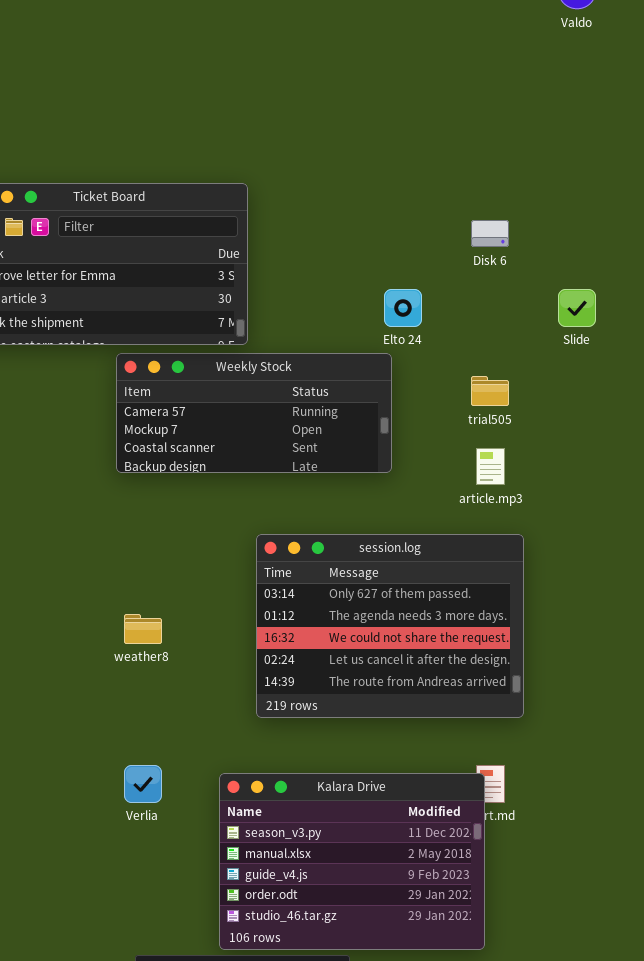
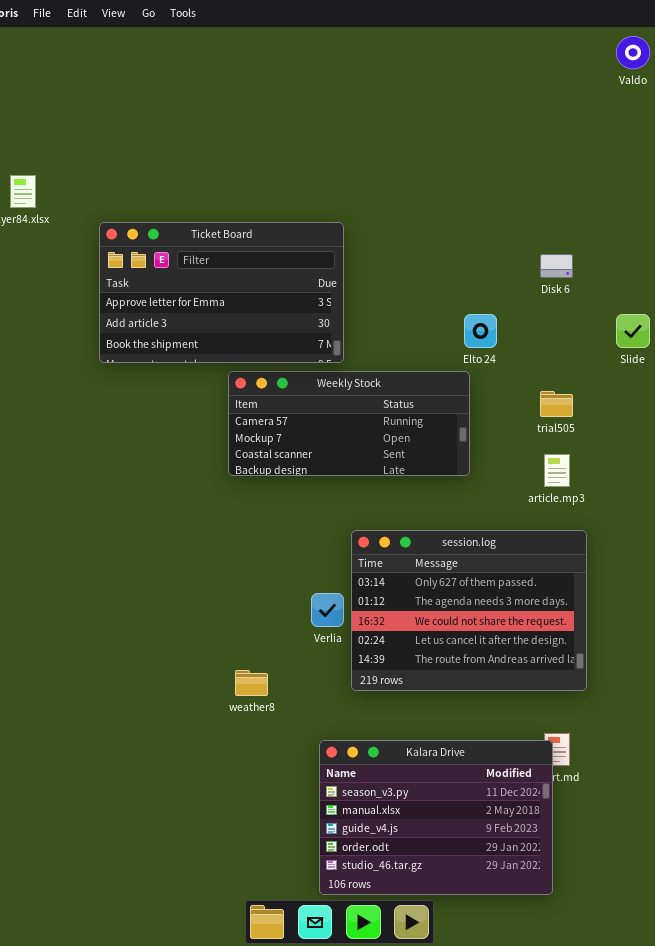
weather8: [124,614,162,644] -> [235,670,268,696], moved
Verlia: [124,765,162,803] -> [311,593,344,627], moved

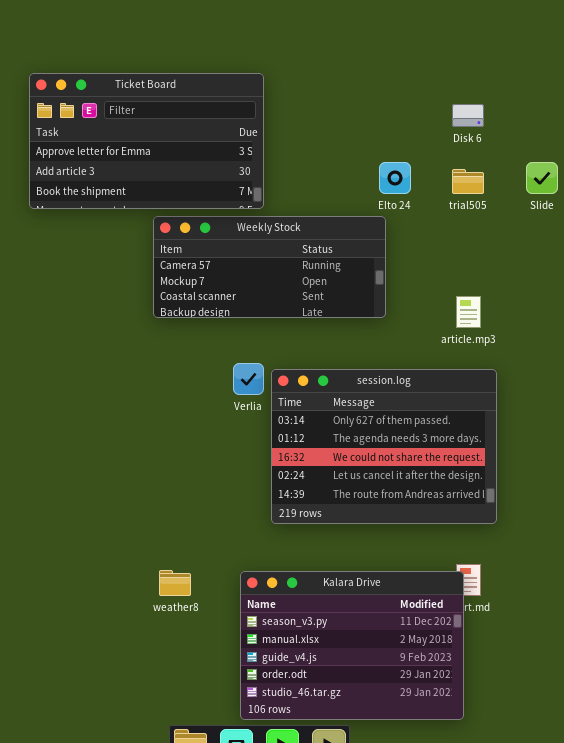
trial505: [540,391,573,417] -> [452,169,484,194], moved
Verlia: [311,593,344,627] -> [233,363,264,395], moved
weather8: [235,670,268,696] -> [159,570,191,596], moved

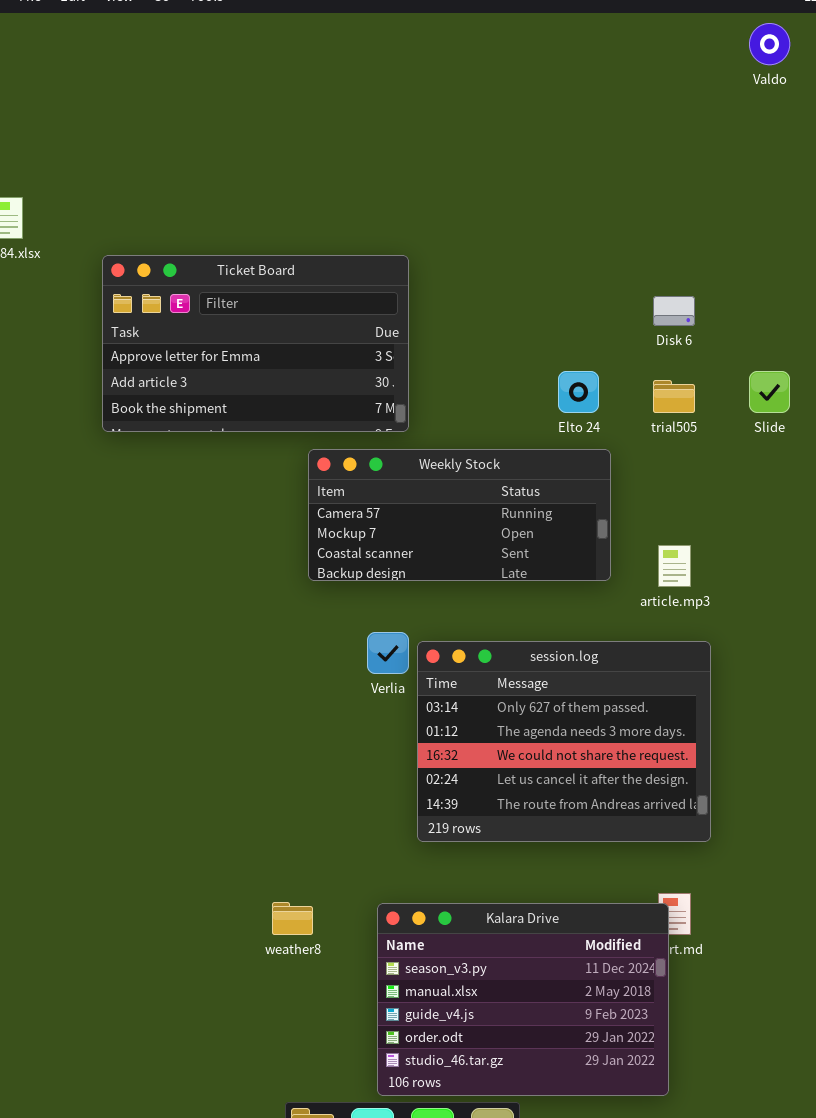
Weekly Stock: [153,216,386,318] -> [308,449,611,581], moved

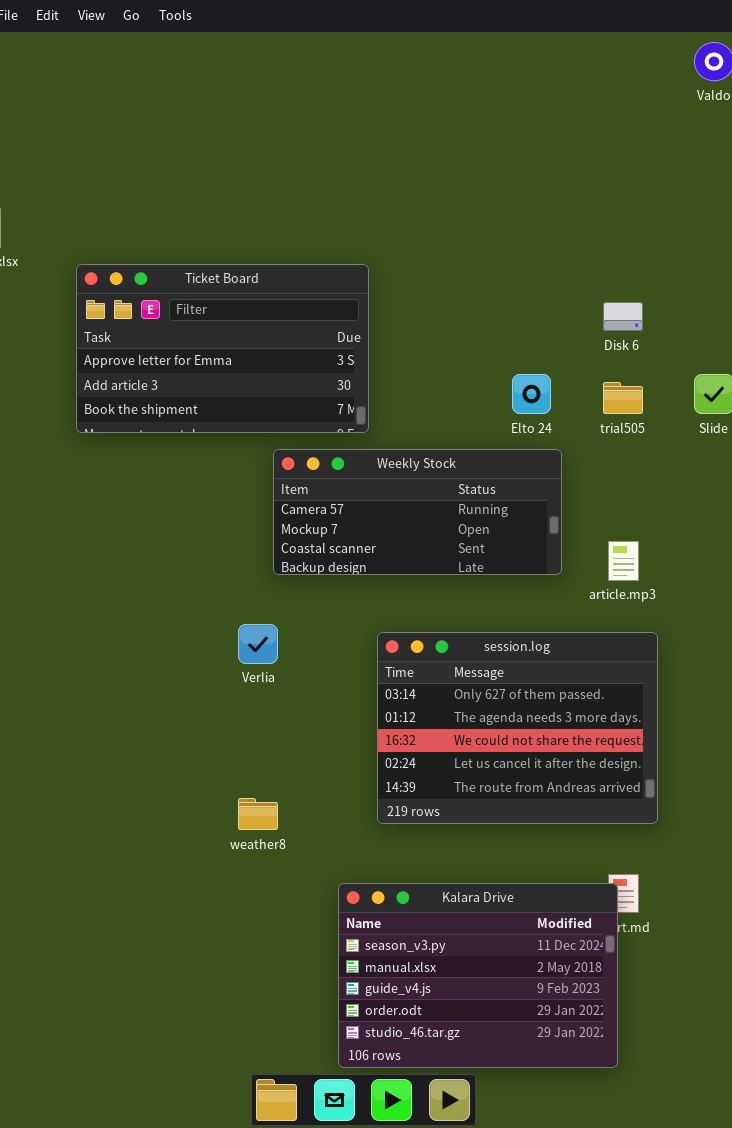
Verlia: [367,632,409,674] -> [238,624,278,664], moved
weather8: [272,902,313,935] -> [238,798,278,830], moved

